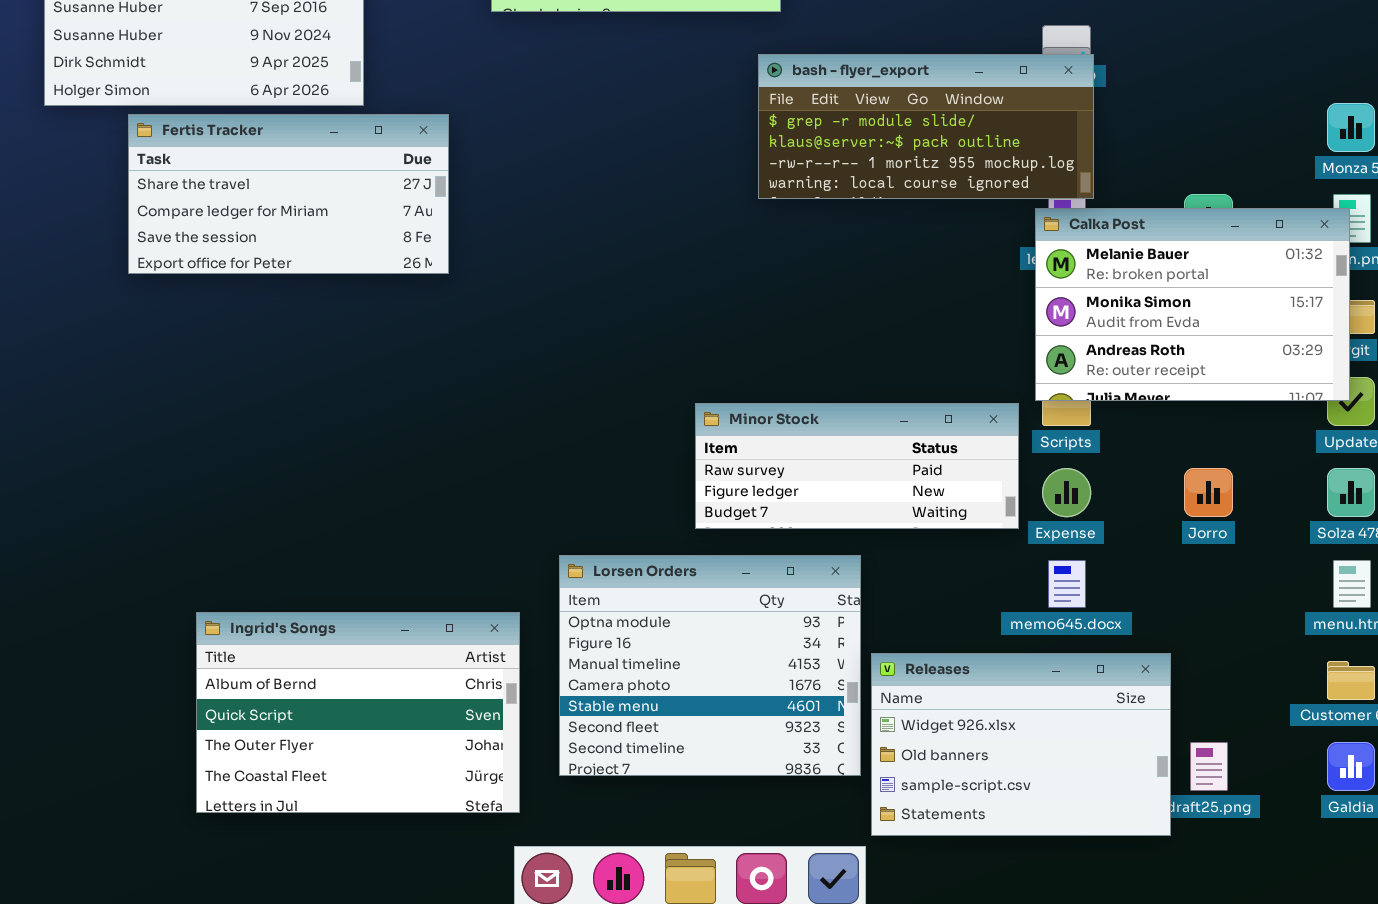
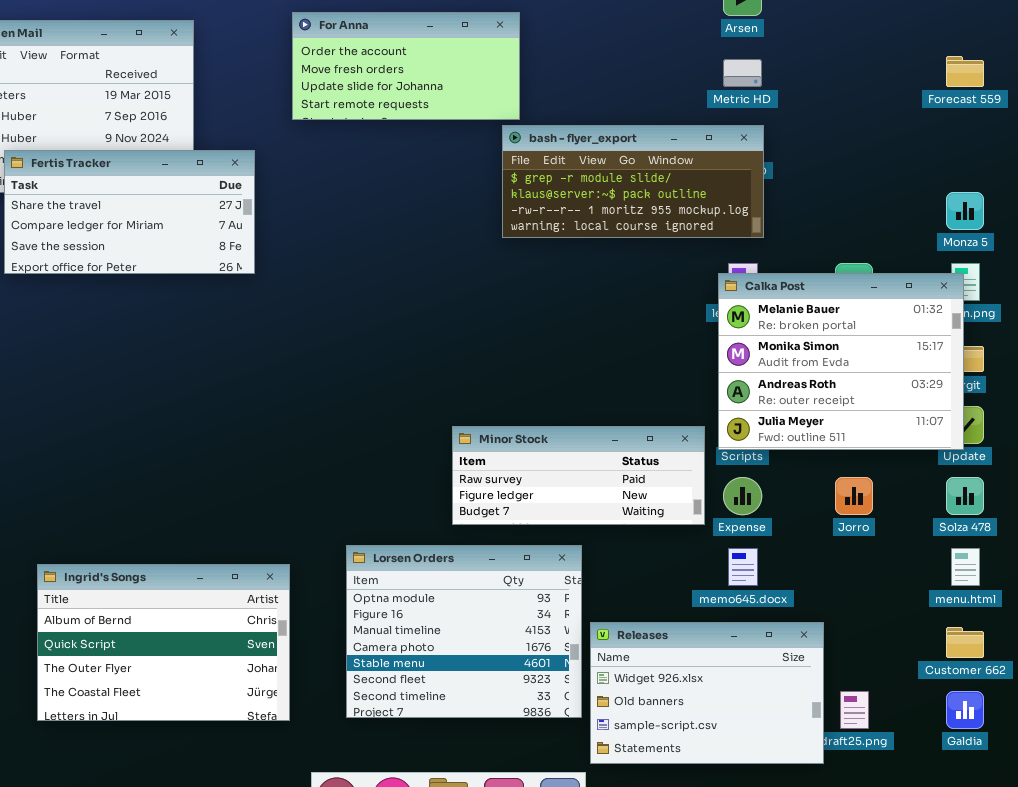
bash - flyer_export: [758,54,1094,199] -> [502,125,764,238], moved
Fertis Tracker: [128,114,449,274] -> [4,150,255,274], moved
Calka Post: [1035,208,1350,401] -> [718,273,964,450], resized
Ingrid's Songs: [196,612,520,813] -> [37,564,290,721], moved

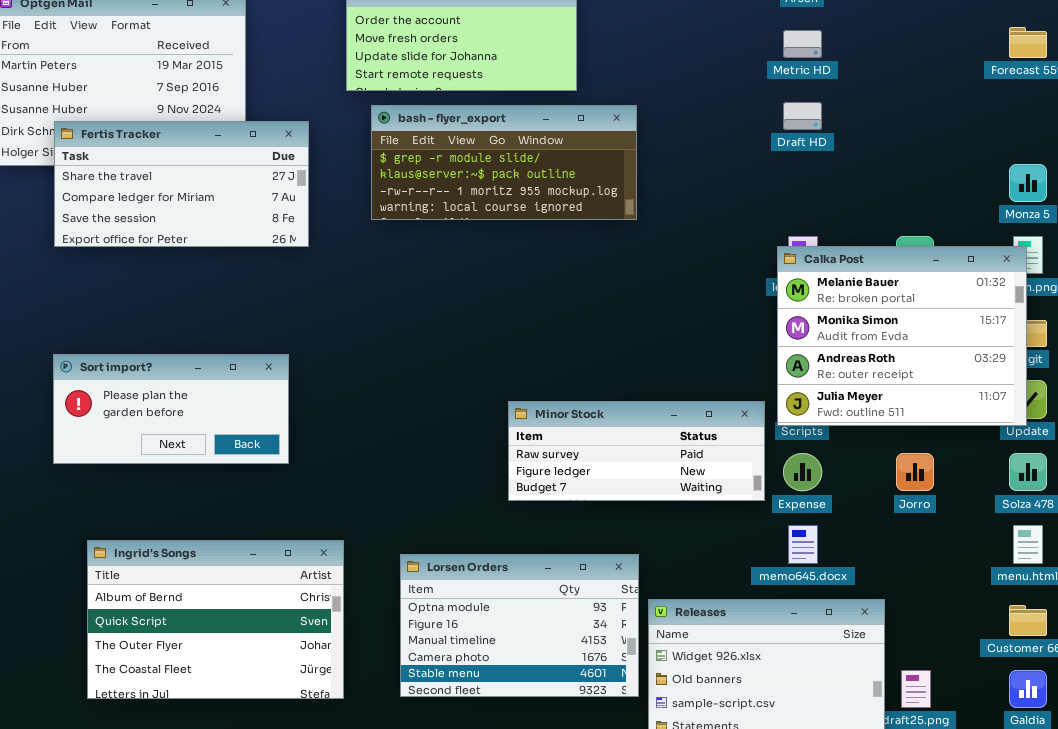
bash - flyer_export: [502,125,764,238] -> [371,105,637,220], moved
Sort import?: none -> [53,354,289,464], opened
Lorsen Orders: [346,545,582,718] -> [400,554,639,697], resized

